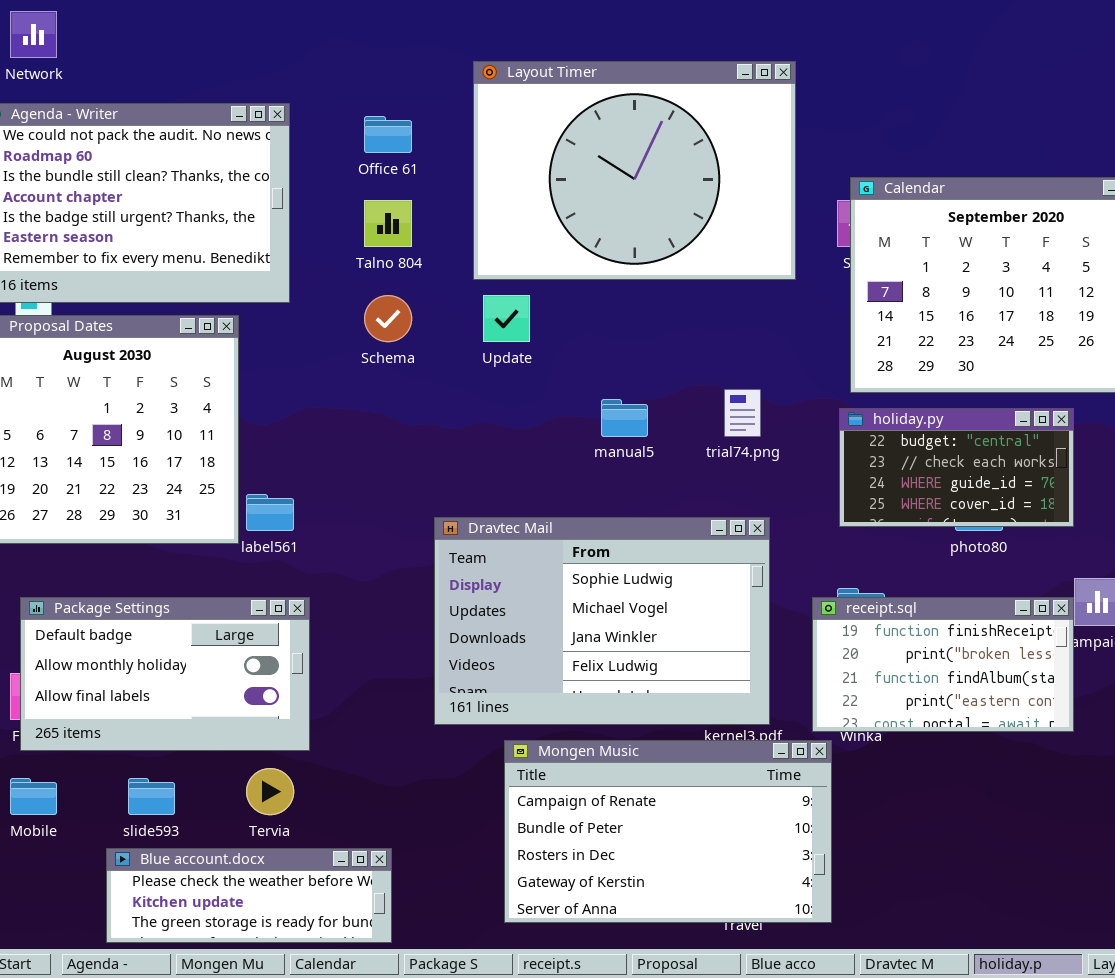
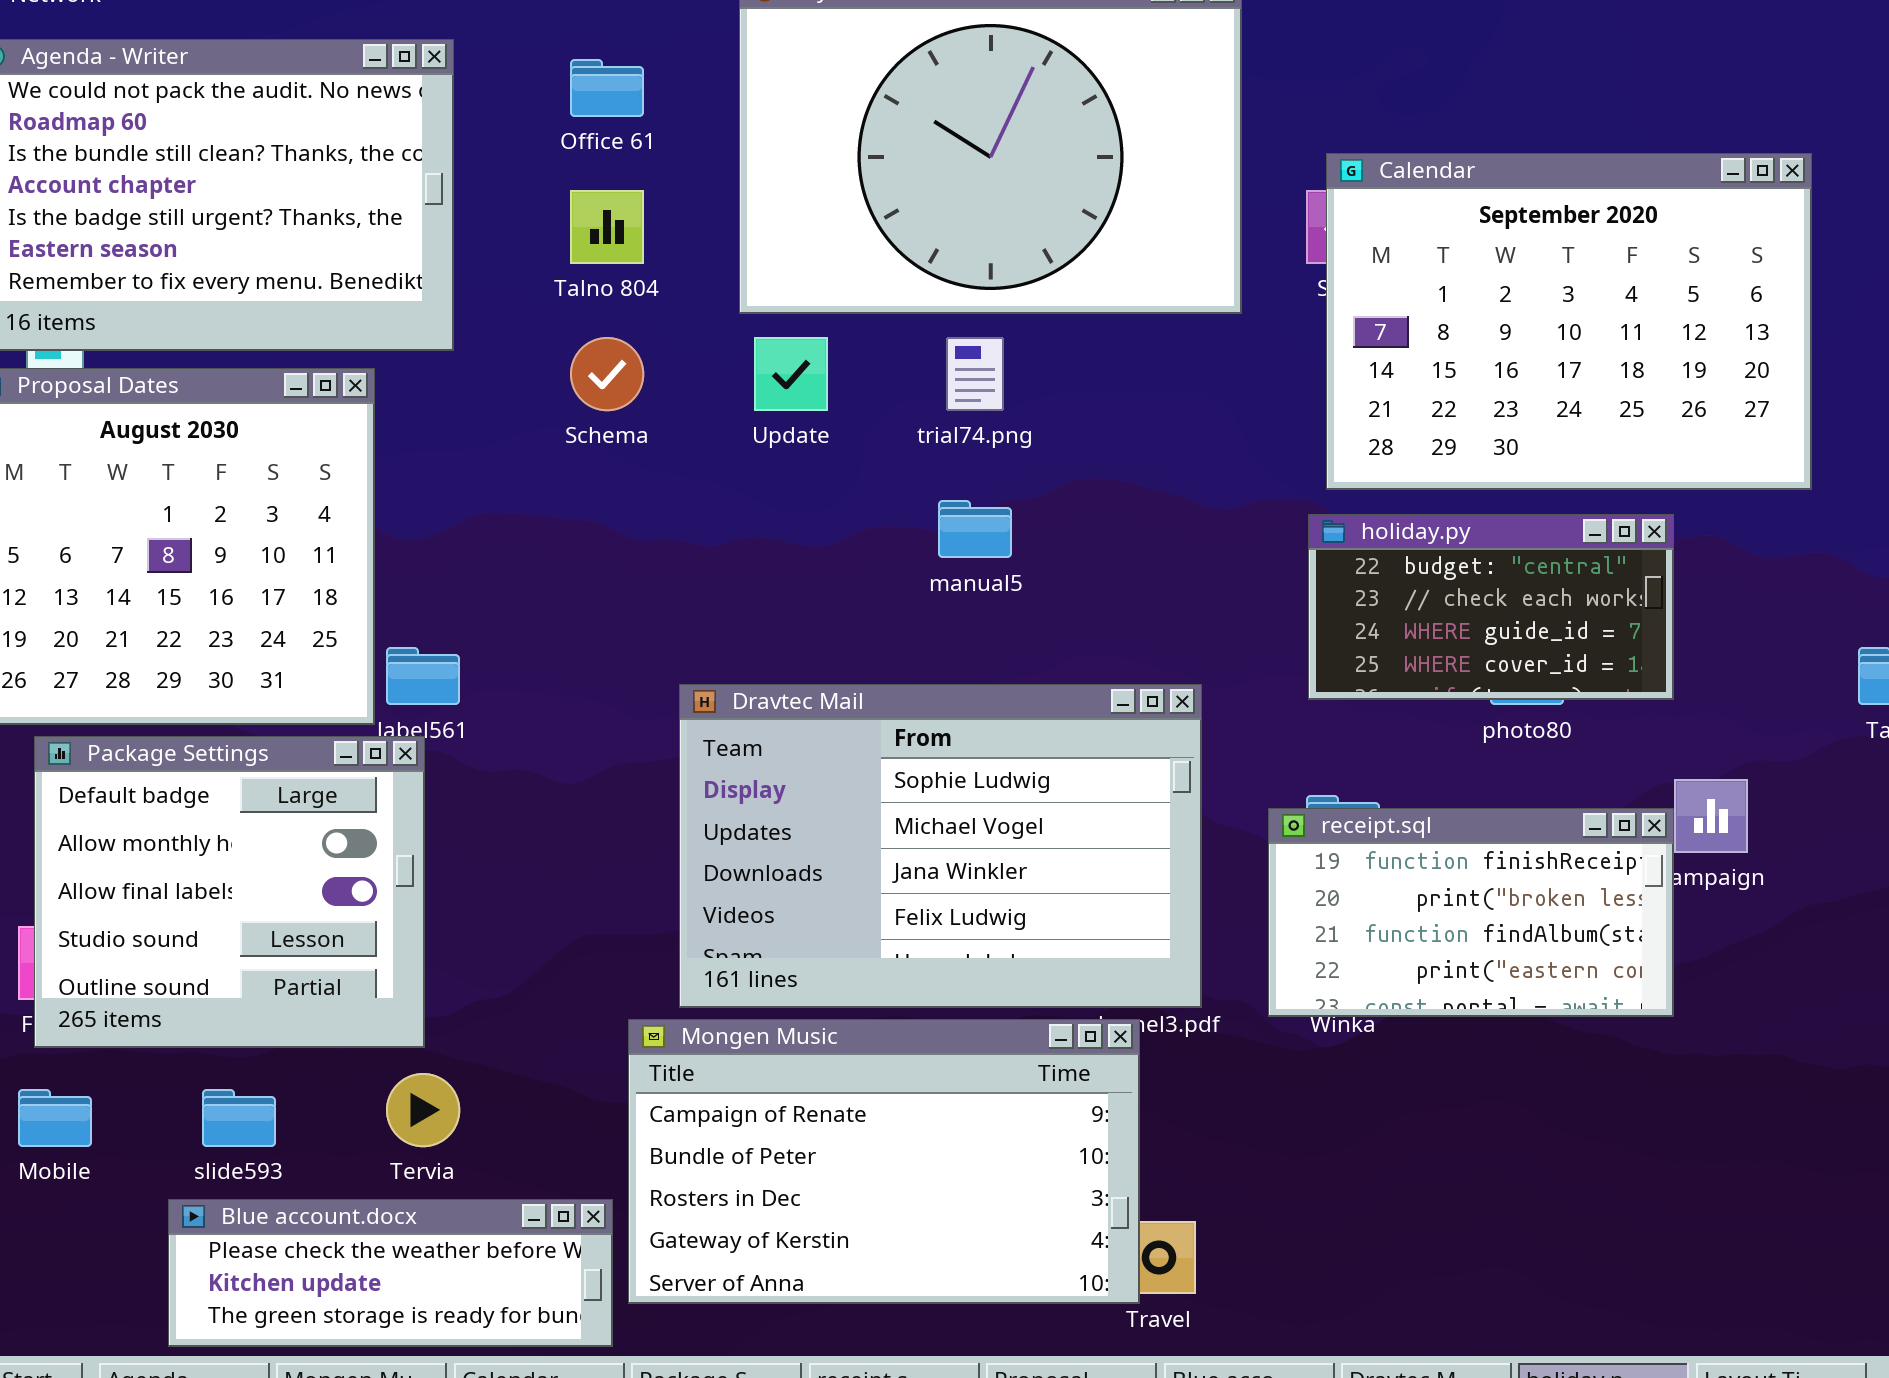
trial74.png: [724,389,761,437] -> [946,337,1004,411], moved
Package Settings: [20,597,310,751] -> [34,736,425,1048], resized
Mongen Music: [504,740,832,923] -> [628,1019,1140,1304], moved

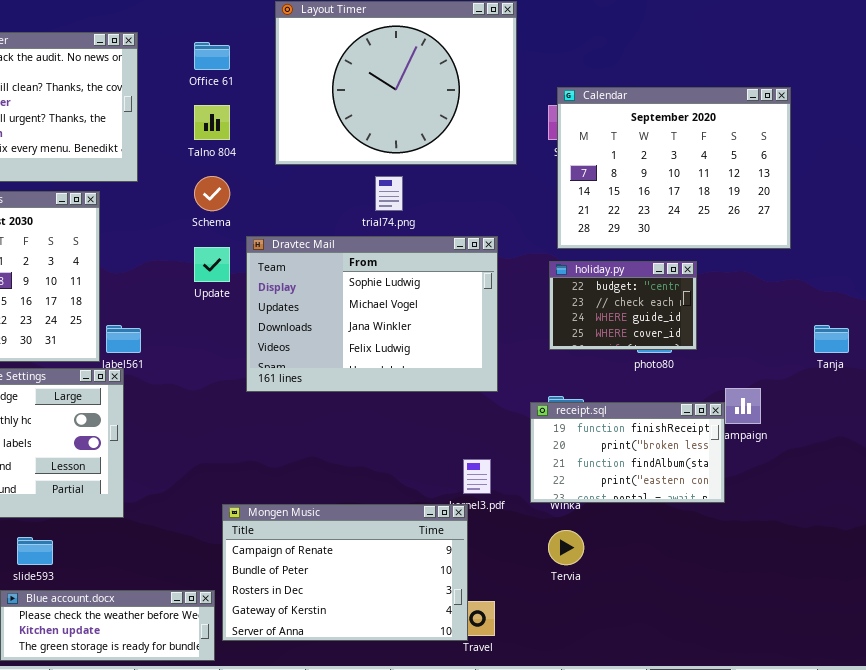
Update: [754,337,828,411] -> [194,247,230,282], moved
holiday.py: [1308,514,1674,700] -> [549,261,697,350], resized
Dravtec Mail: [679,684,1202,1008] -> [246,236,498,392], moved
Tervia: [386,1073,460,1147] -> [548,530,584,565], moved

